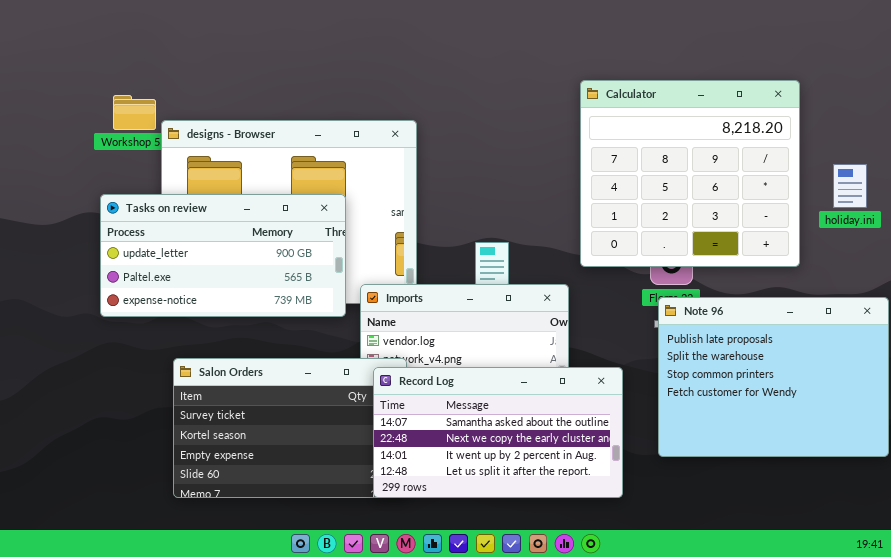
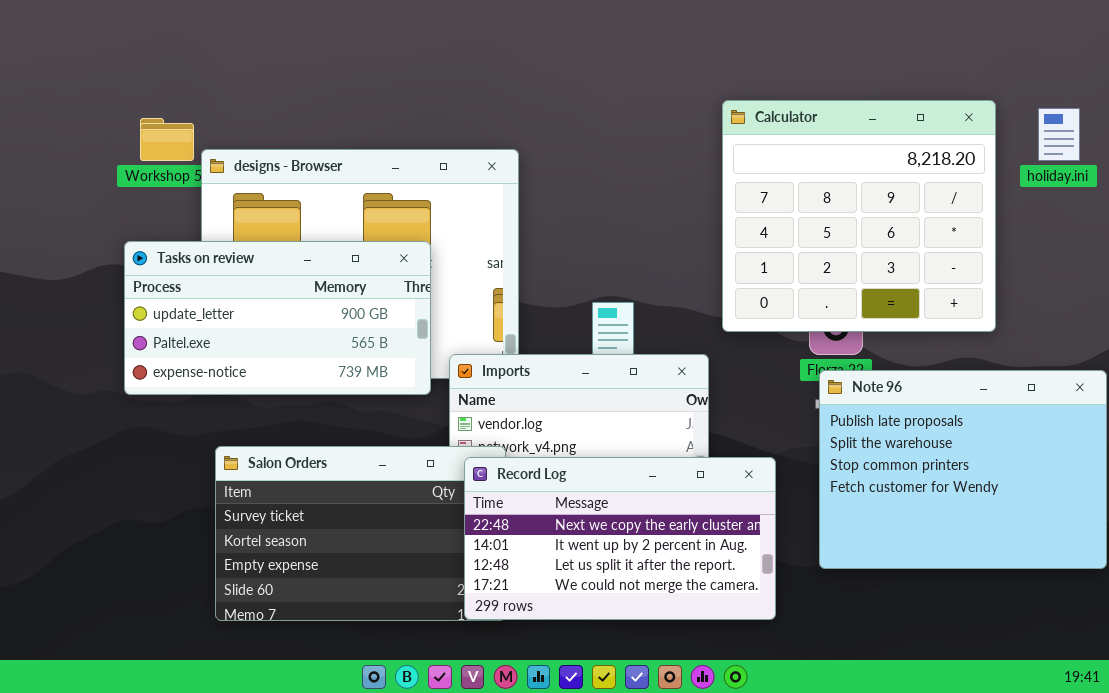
holiday.ini: [833,164,867,208] -> [1038,108,1080,161], moved
Record Log: [373,367,623,498] -> [464,457,776,620], scrolled down 1 row

